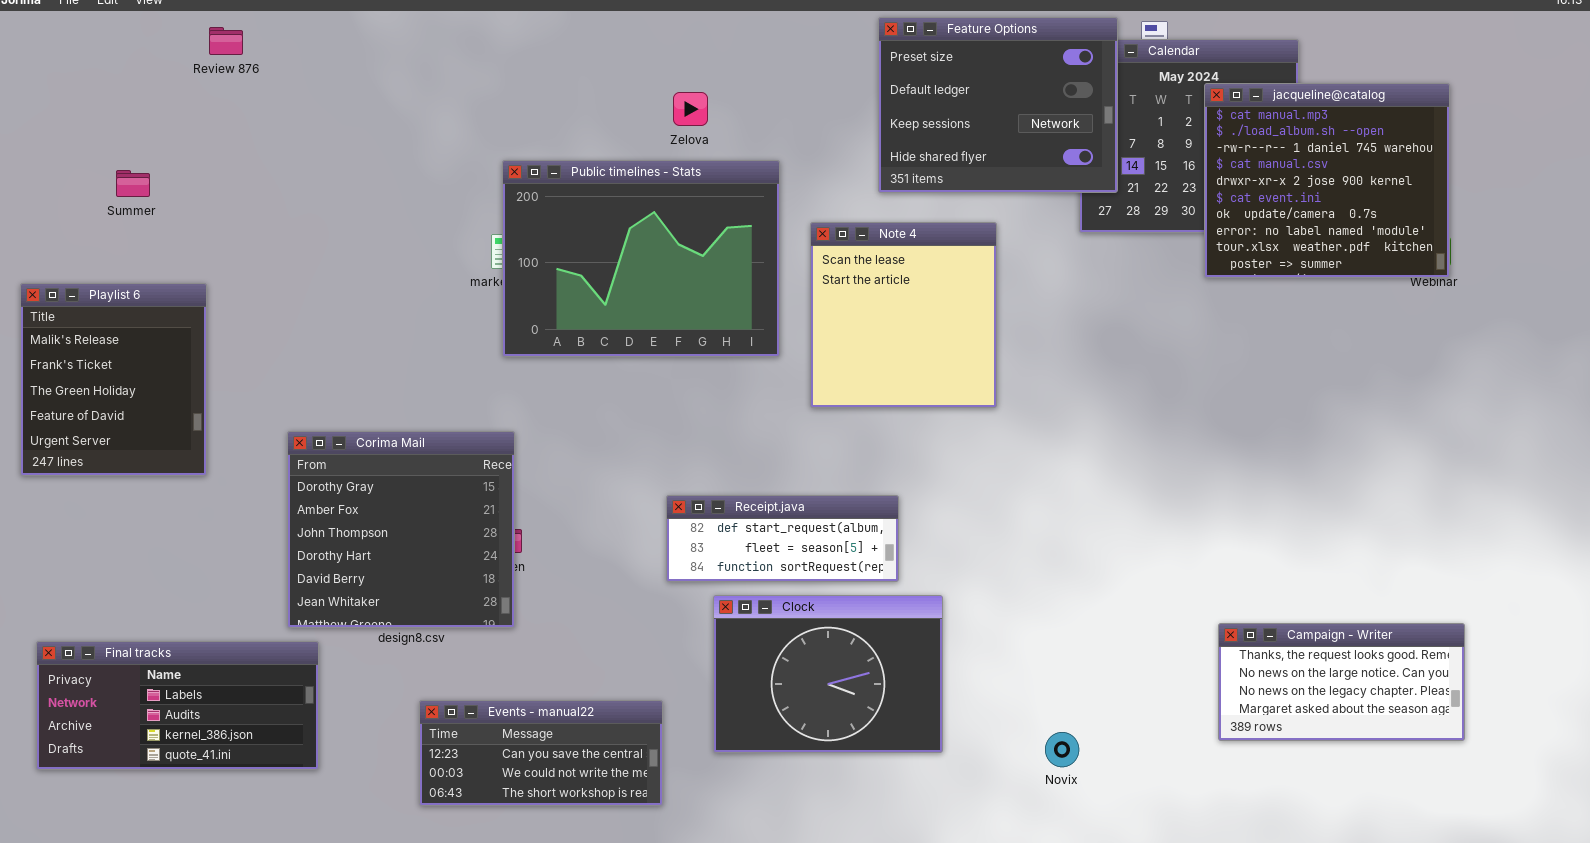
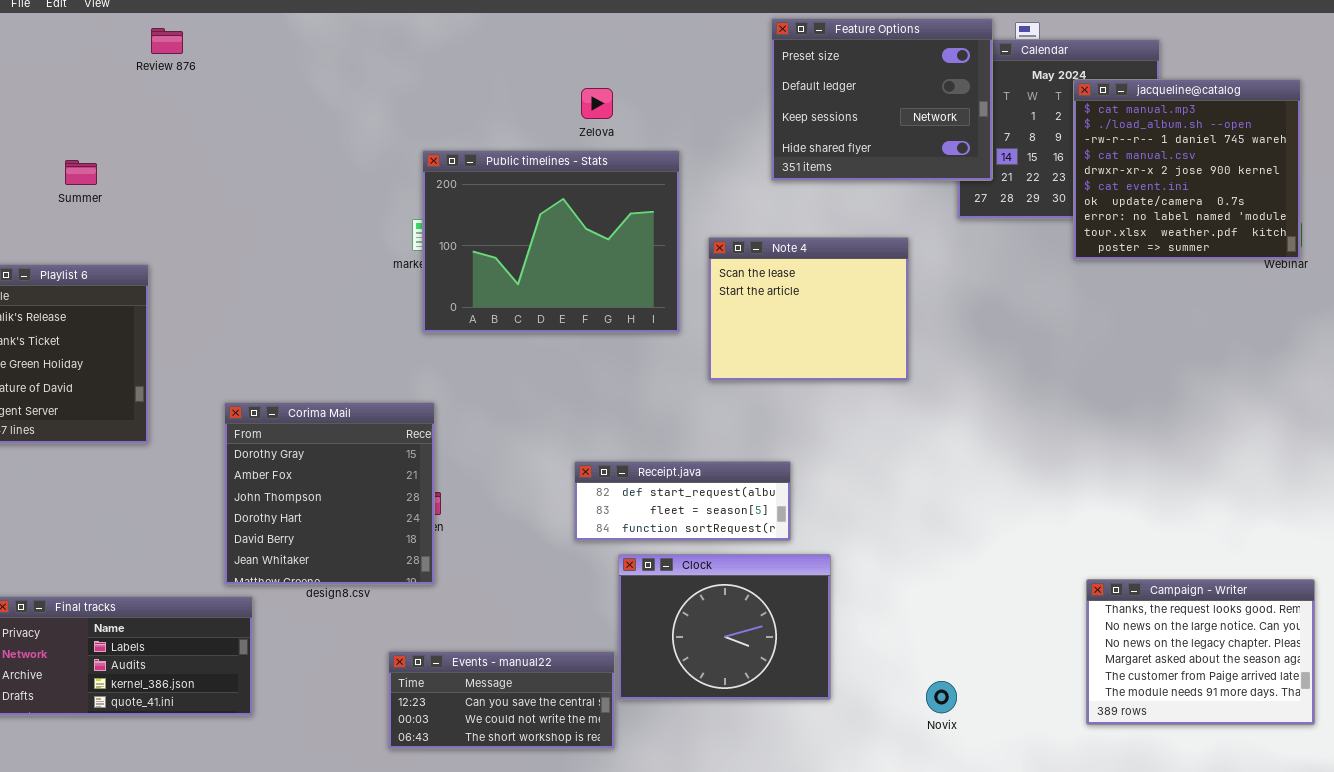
Note 4: [810,222,997,408] -> [708,237,909,381], resized
Campaign - Writer: [1218,623,1465,741] -> [1086,579,1315,725], resized
Events - manual22: [419,700,663,806] -> [388,651,615,749], moved

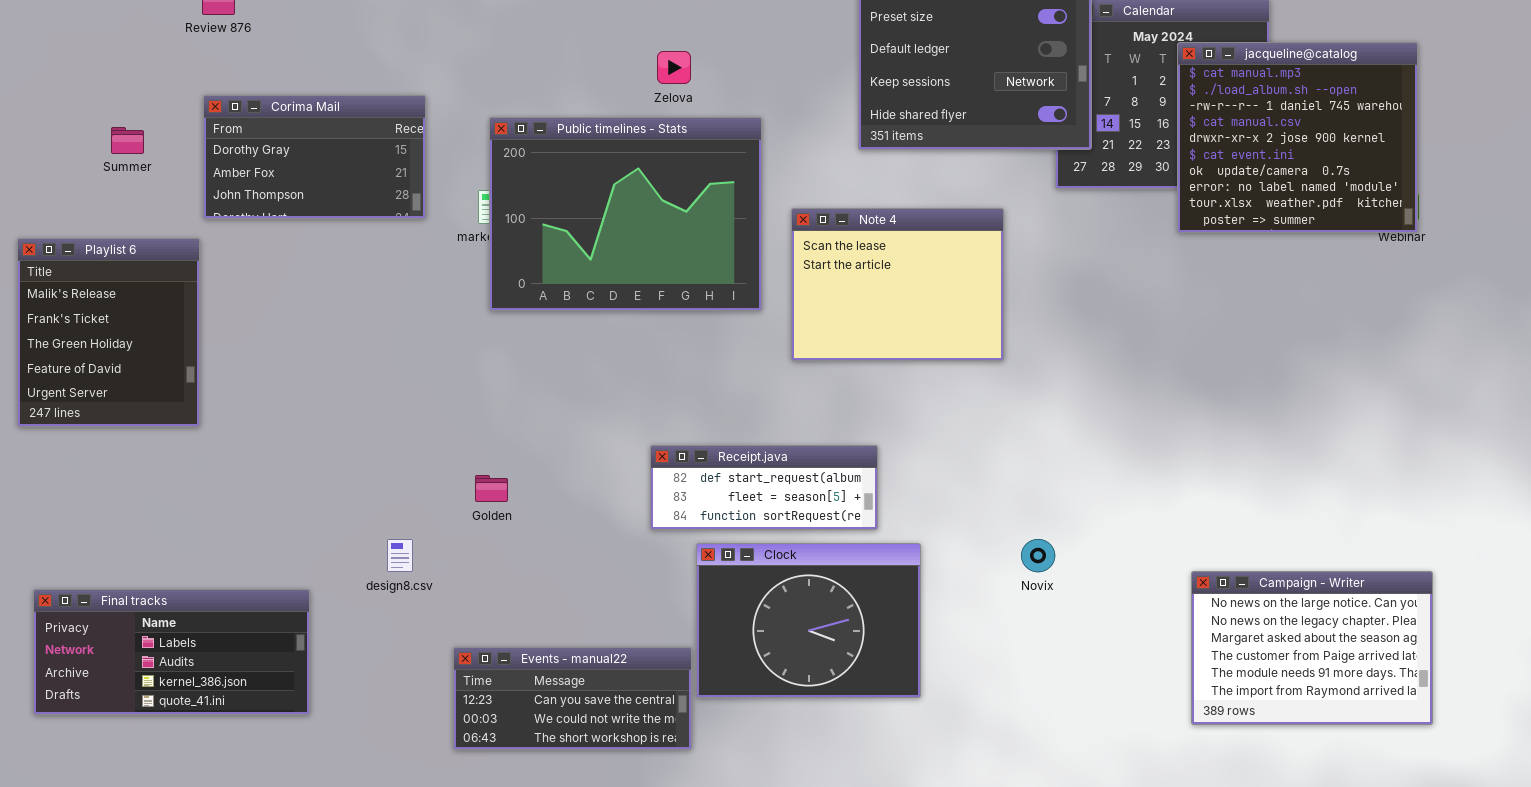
Corima Mail: [224,402,435,585] -> [203,95,426,219], moved, resized
Campaign - Writer: [1086,579,1315,725] -> [1191,571,1433,725], scrolled down 1 row
Novix: [926,681,957,713] -> [1021,539,1055,572], moved

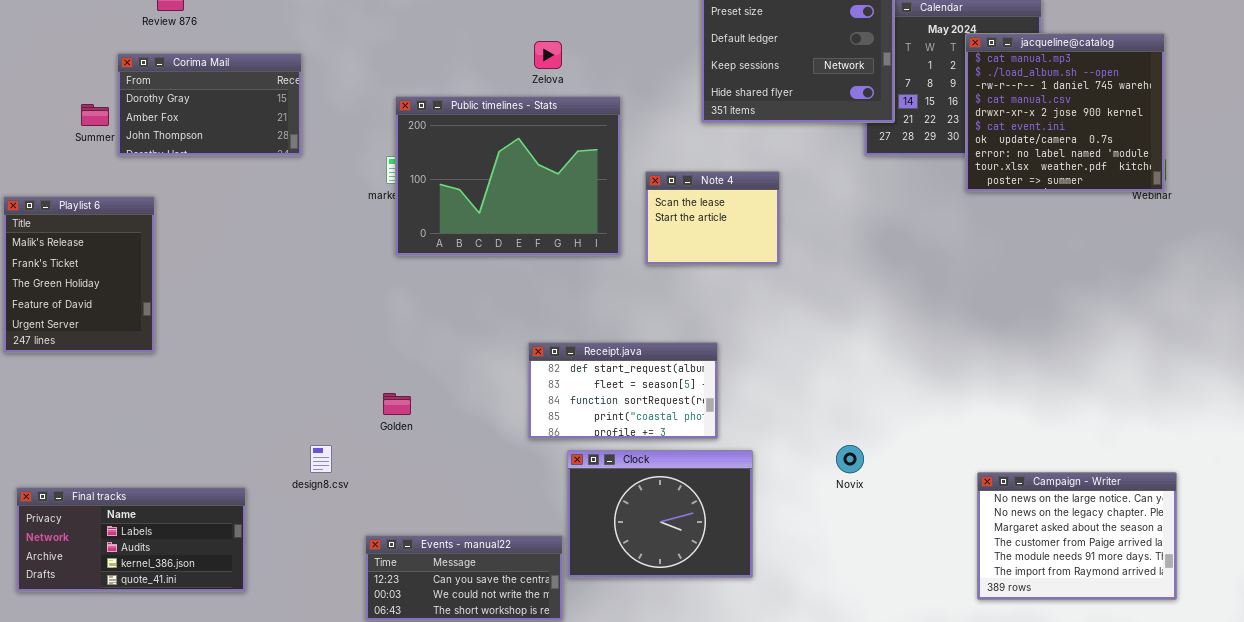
Corima Mail: [203,95,426,219] -> [117,53,302,156], moved
Note 4: [791,208,1004,361] -> [645,171,780,265], resized
Receipt.java: [650,445,878,530] -> [528,342,718,439], resized

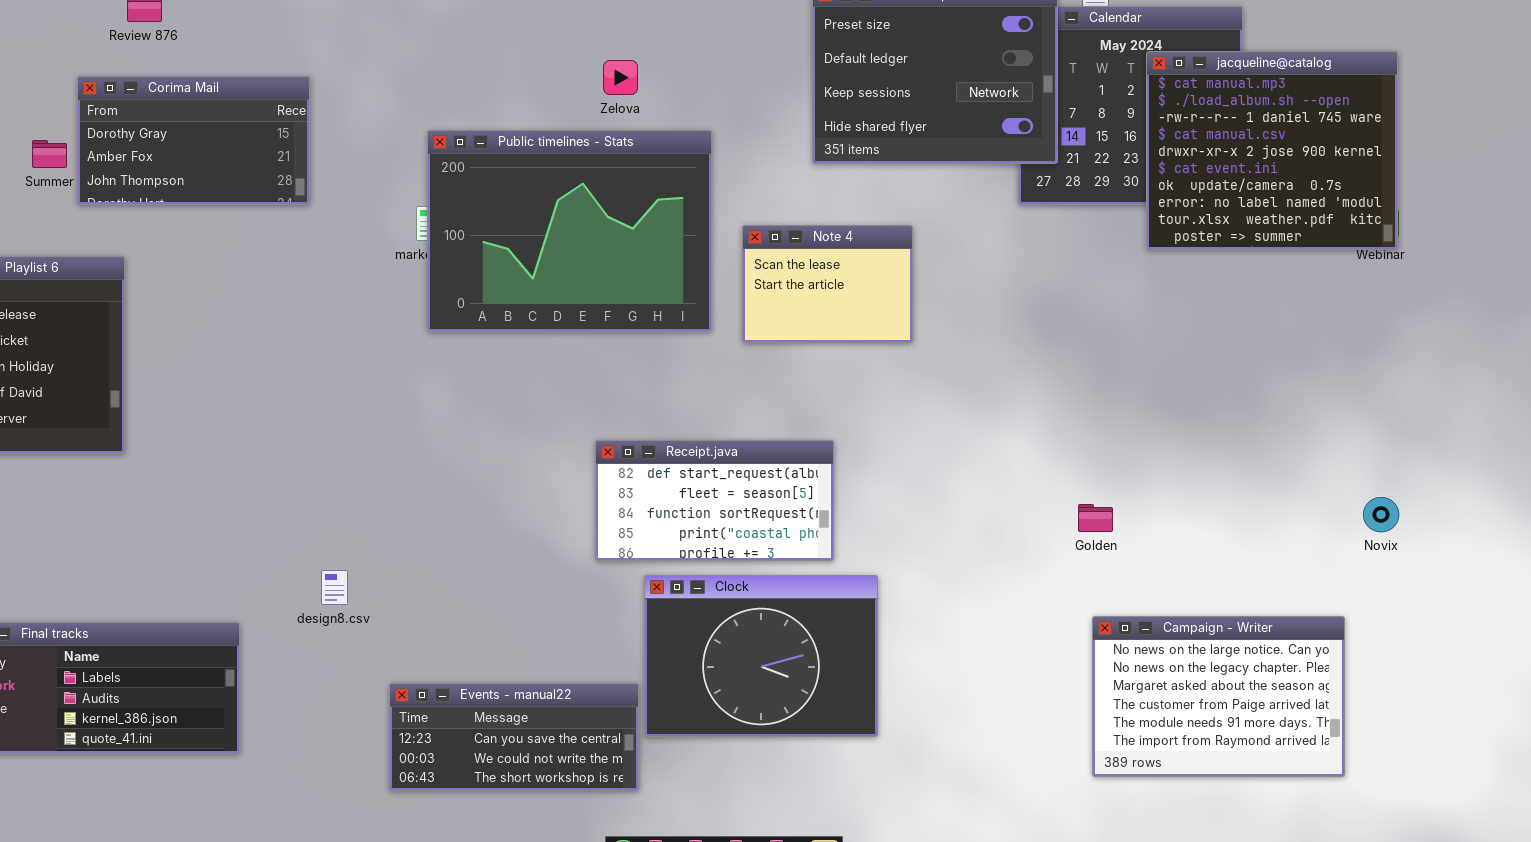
Golden: [383,393,411,415] -> [1078,504,1113,532], moved
Novix: [836,445,864,473] -> [1363,497,1399,532], moved
Campaign - Writer: [977,472,1177,600] -> [1092,616,1345,777], moved

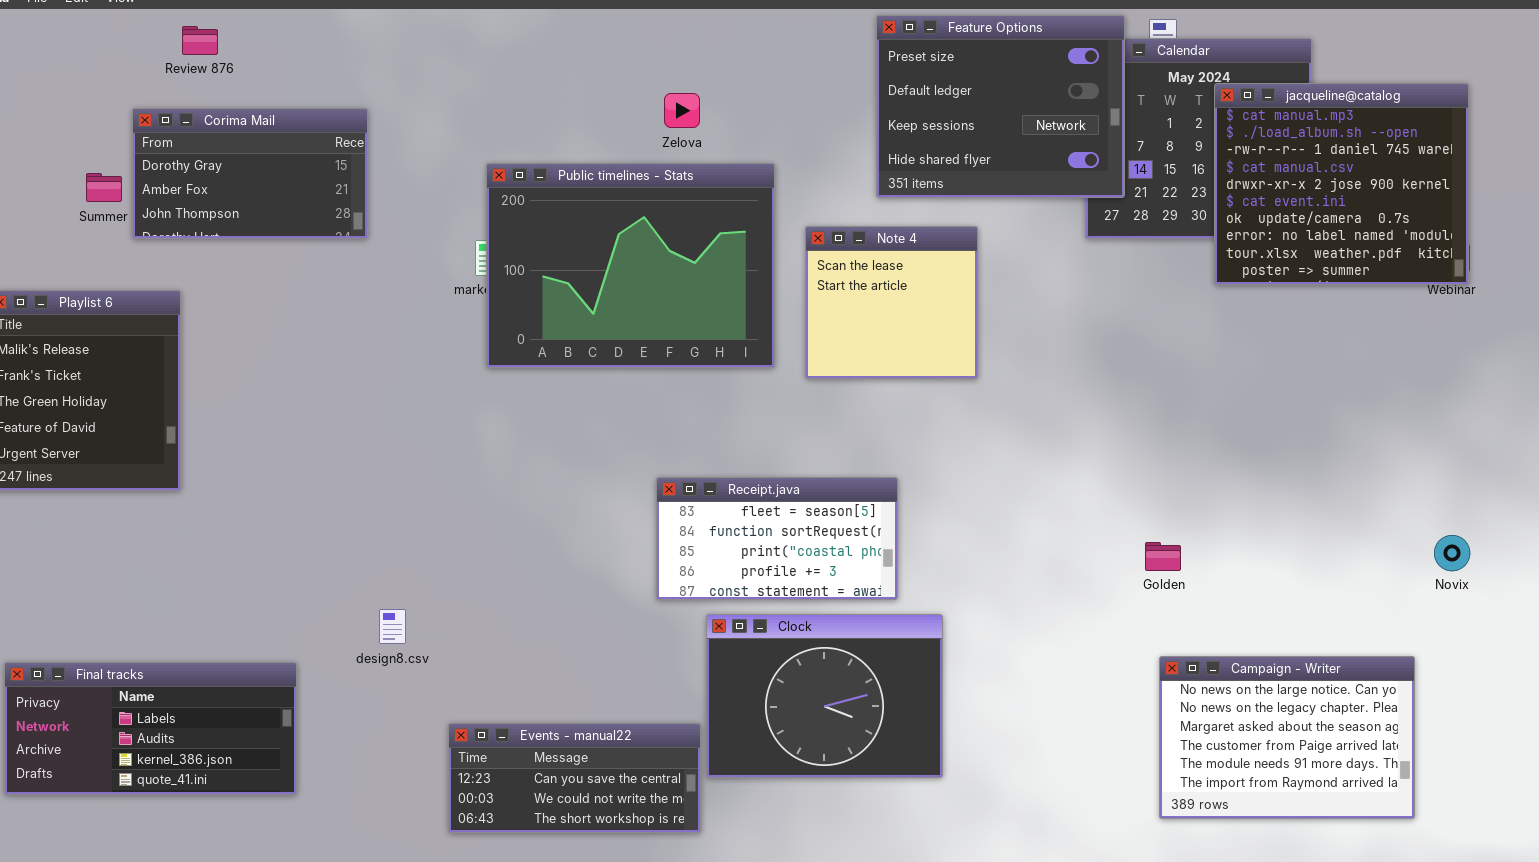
Note 4: [742,225,913,343] -> [805,226,978,379], resized
Receipt.java: [595,440,834,561] -> [656,477,898,600], scrolled down 1 row

